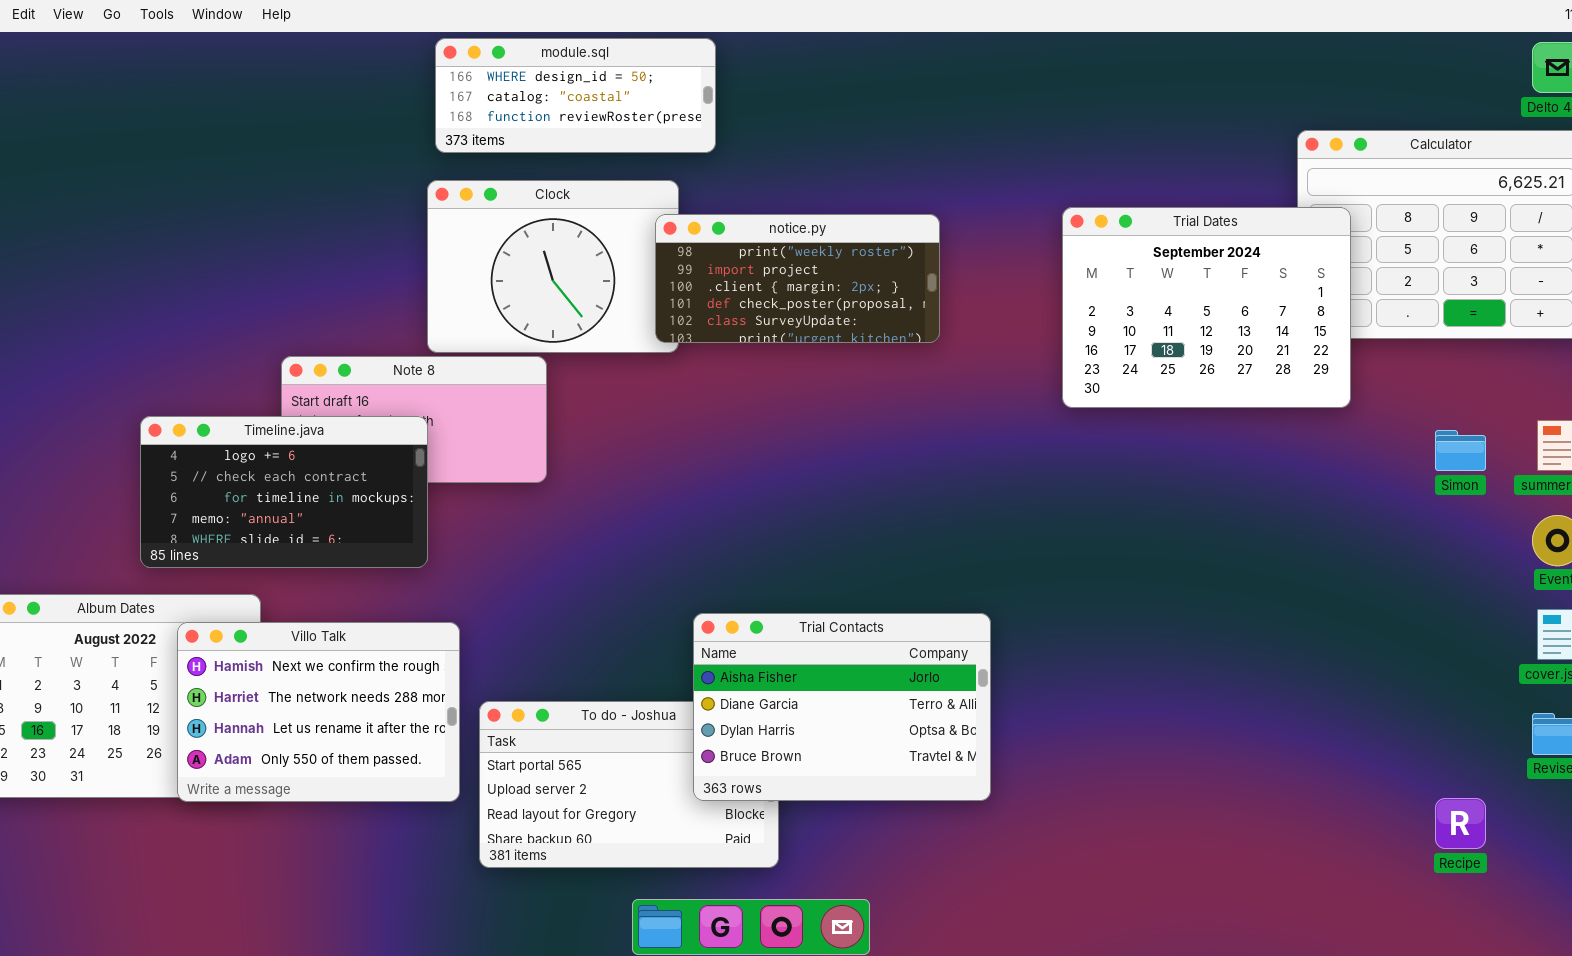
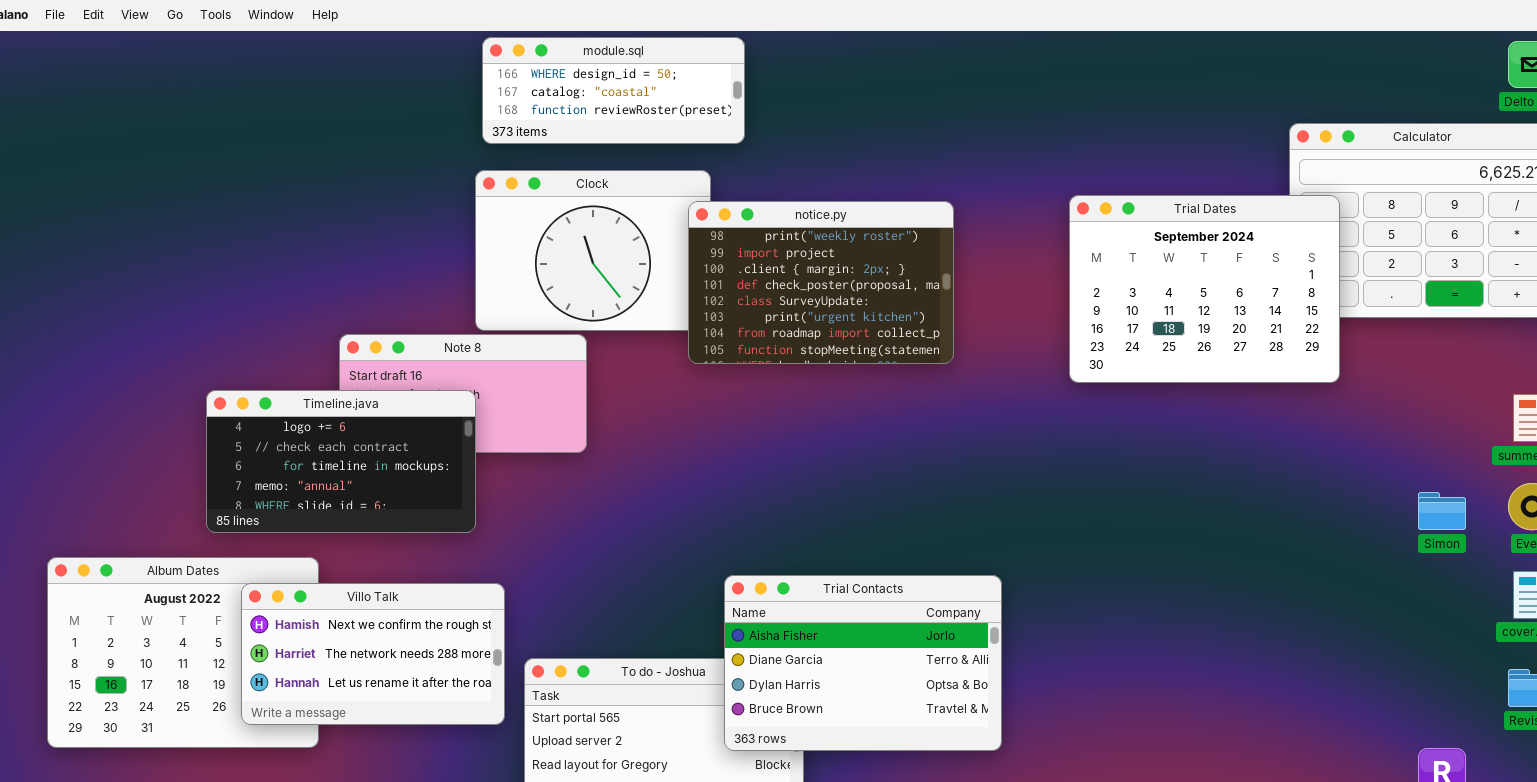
notice.py: [655,214,940,343] -> [688,201,954,364], resized
Simon: [1435,430,1486,471] -> [1418,492,1466,530], moved
Villo Talk: [177,622,460,802] -> [241,583,505,725], resized

